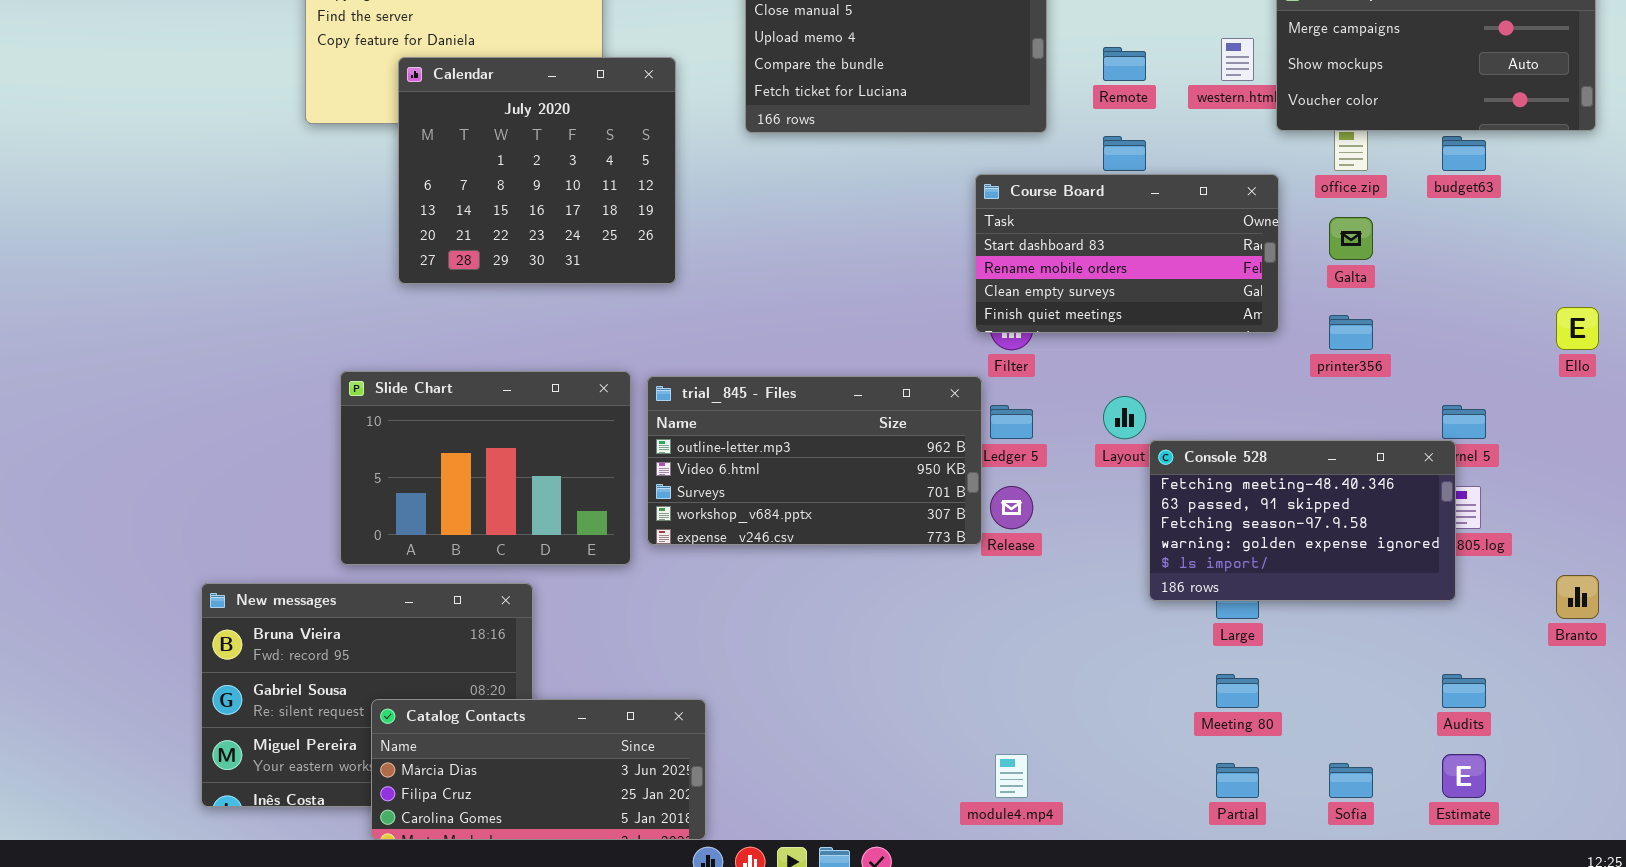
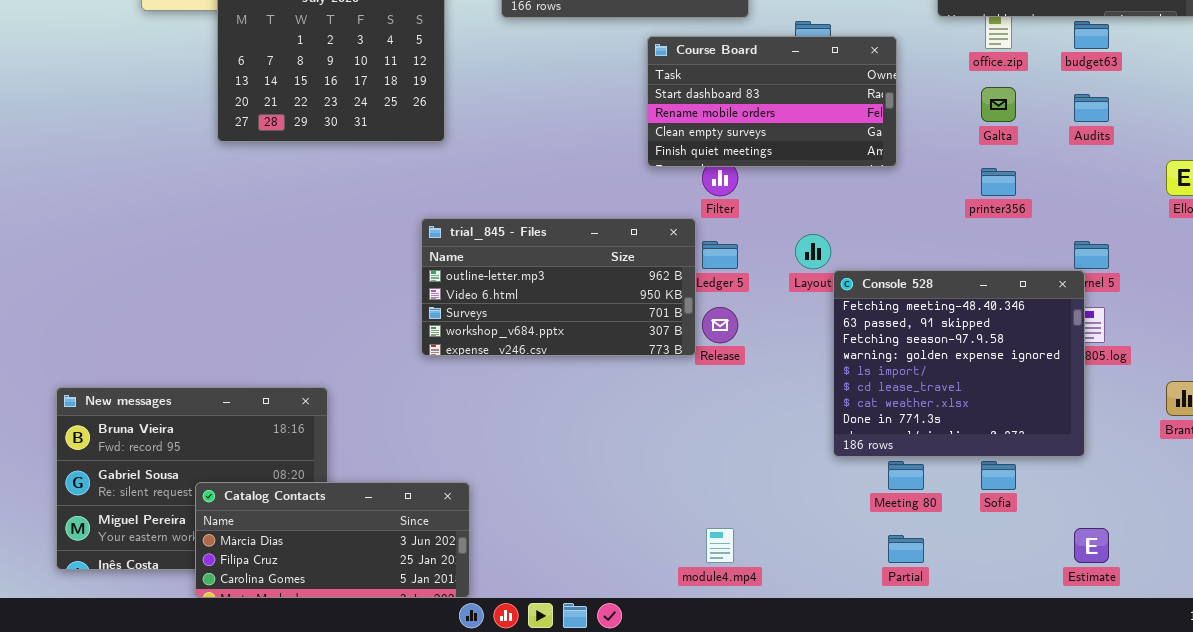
Course Board: [975,174,1279,333] -> [647,36,897,167], moved
Slide Chart: [340,371,631,565] -> none, closed
Console 528: [1149,440,1456,601] -> [833,270,1085,457], resized
Audits: [1442,674,1486,708] -> [1074,94,1109,122], moved
Sofia: [1329,763,1373,798] -> [981,461,1016,490], moved

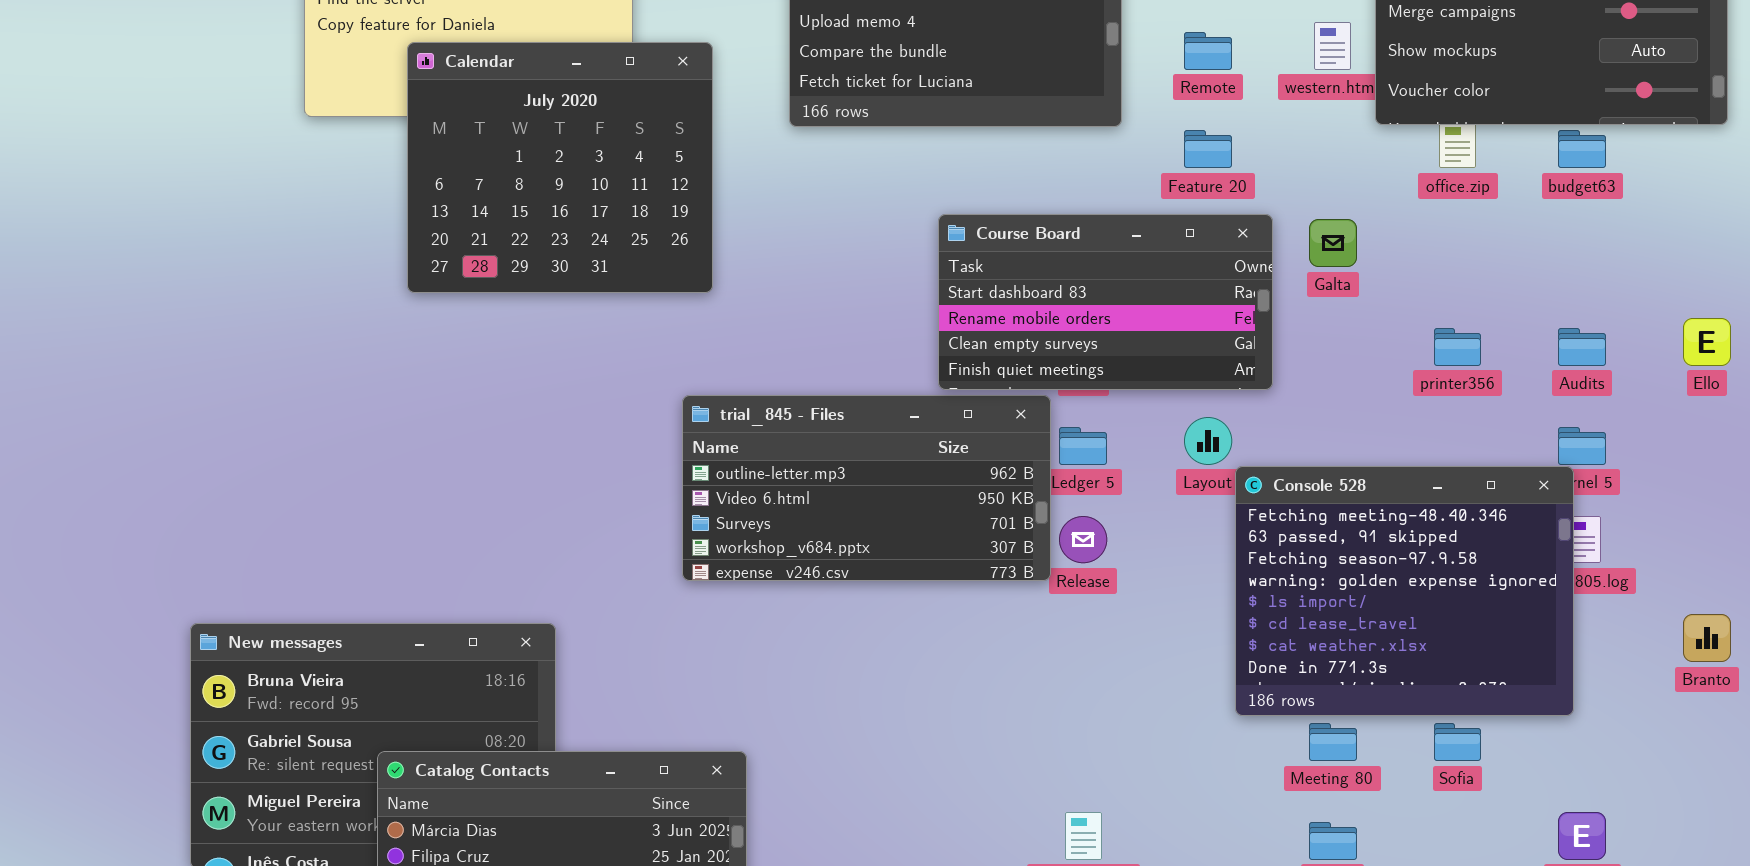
Course Board: [647,36,897,167] -> [938,214,1273,390], moved
Galta: [981,87,1016,122] -> [1309,219,1357,267], moved
Audits: [1074,94,1109,122] -> [1558,328,1606,366], moved

